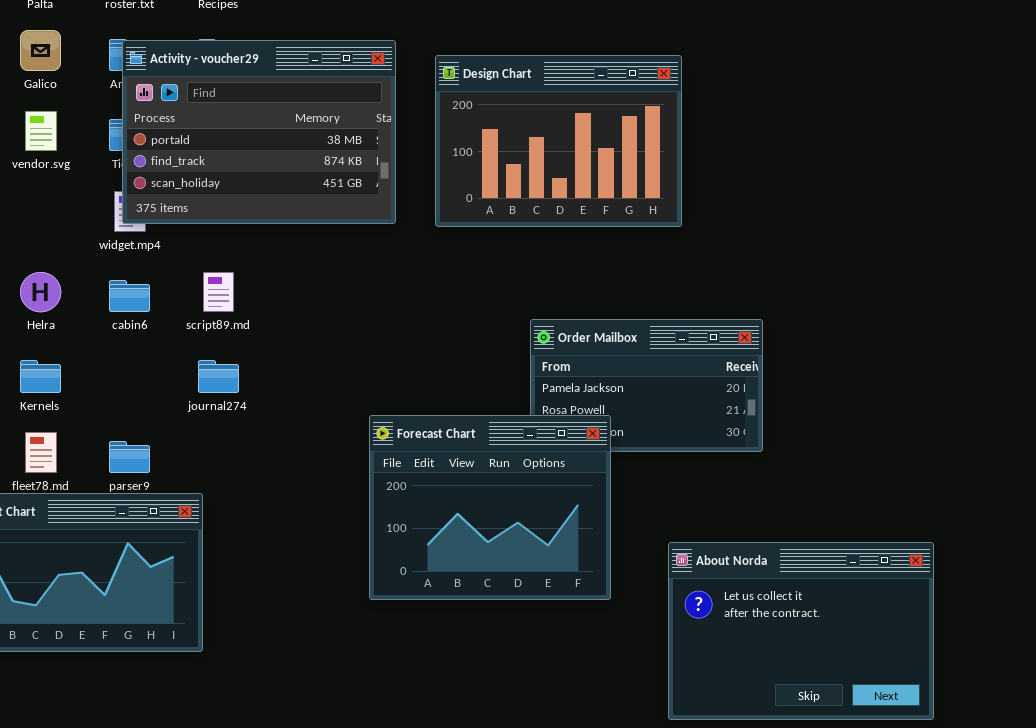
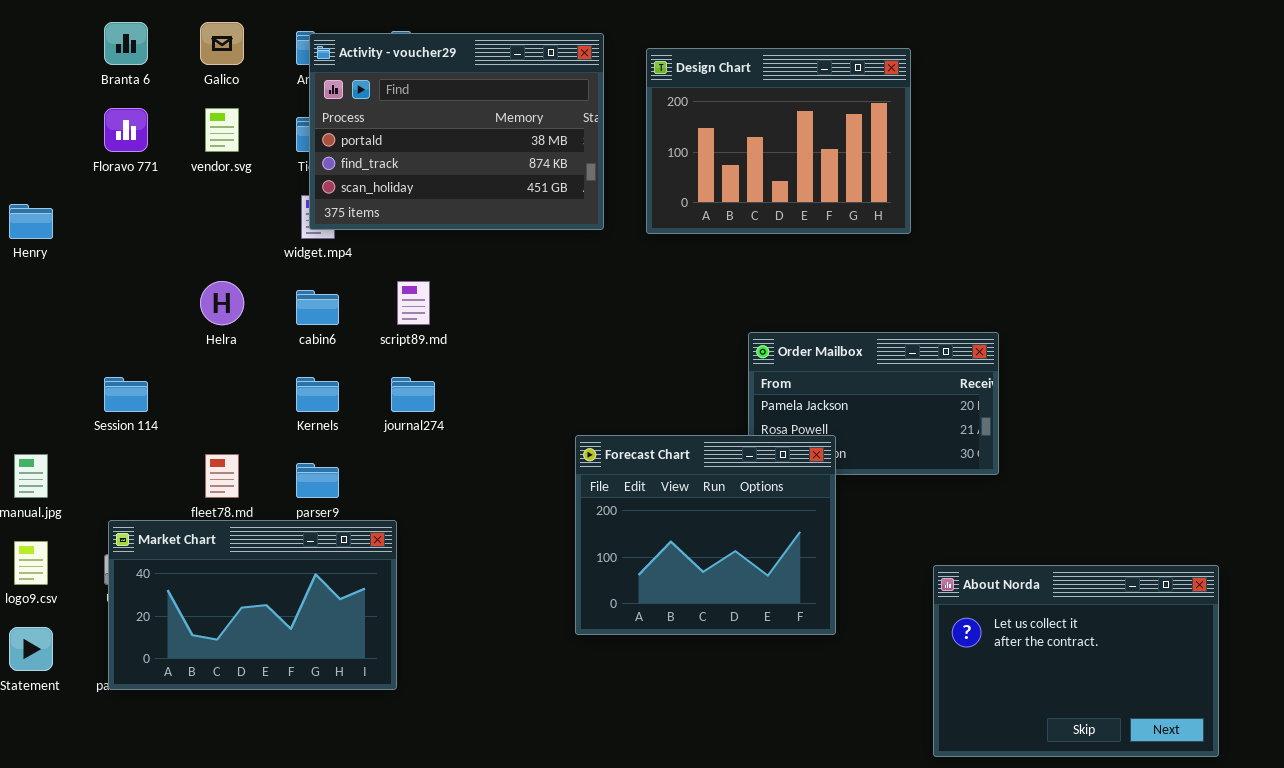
Kernels: [20,360,61,393] -> [296,377,339,412], moved
About Norda: [668,542,934,720] -> [933,565,1219,757], moved

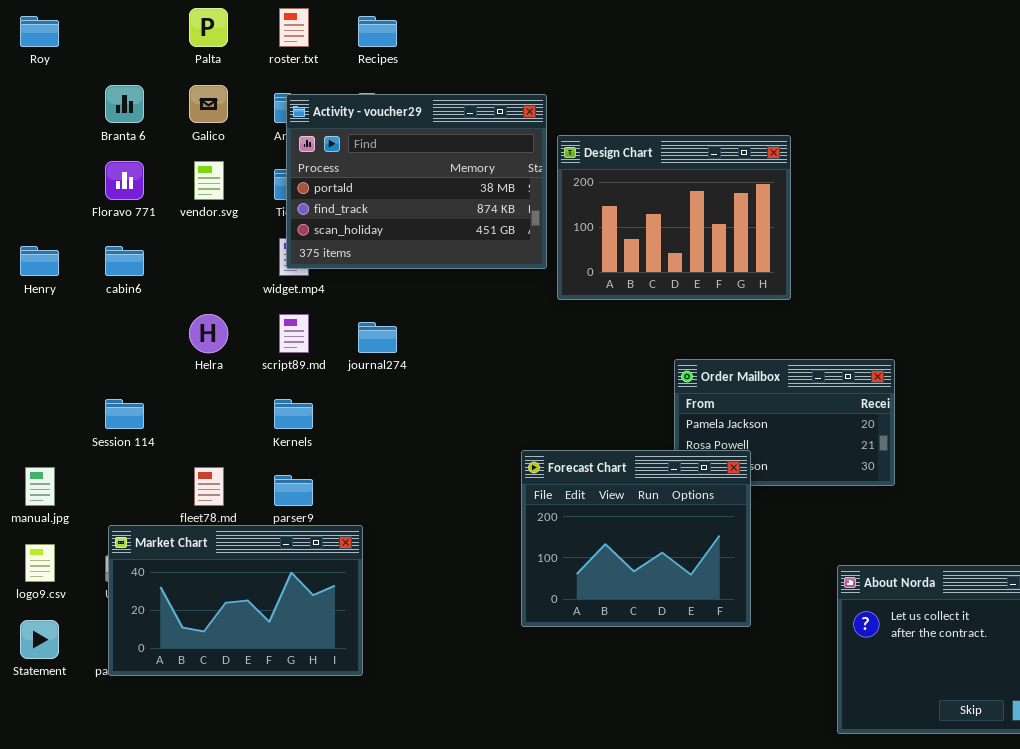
Design Chart: [646,48,911,234] -> [557,135,791,300], moved
script89.md: [397,281,430,325] -> [279,314,309,353], moved
cabin6: [296,290,339,325] -> [105,246,144,276], moved
journal274: [391,377,435,412] -> [358,322,397,353], moved

